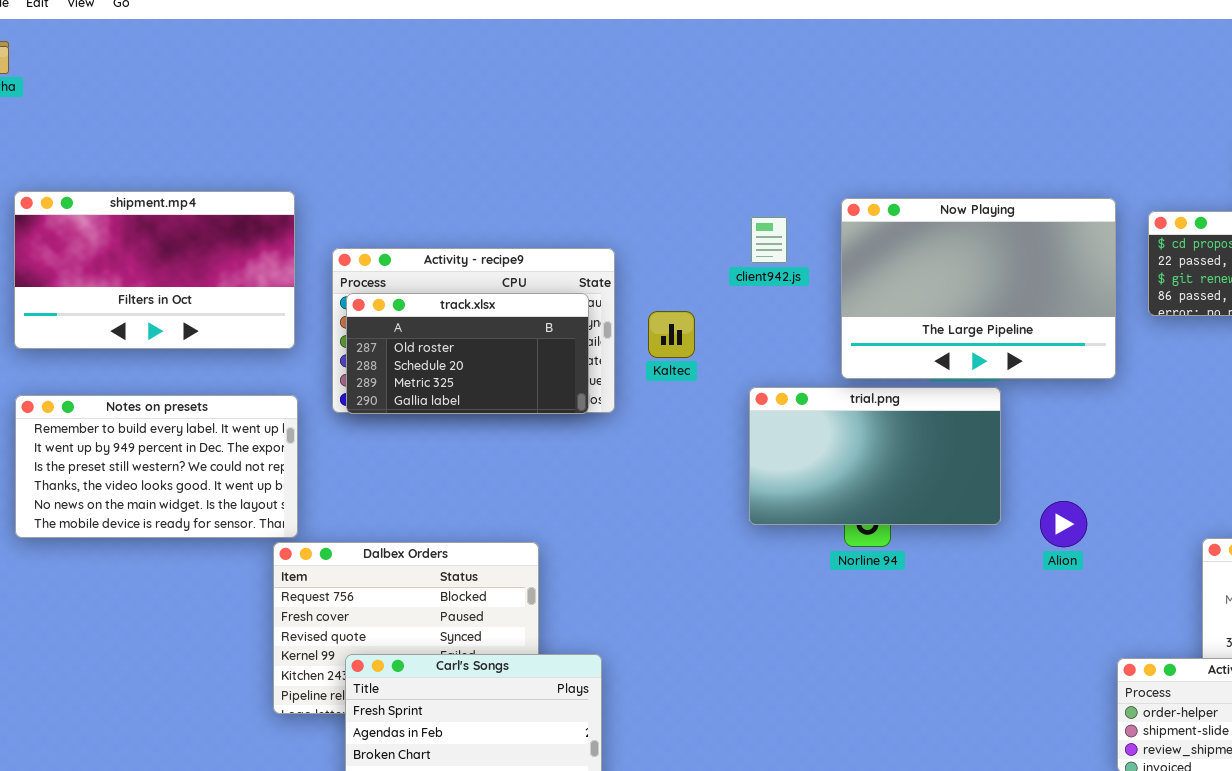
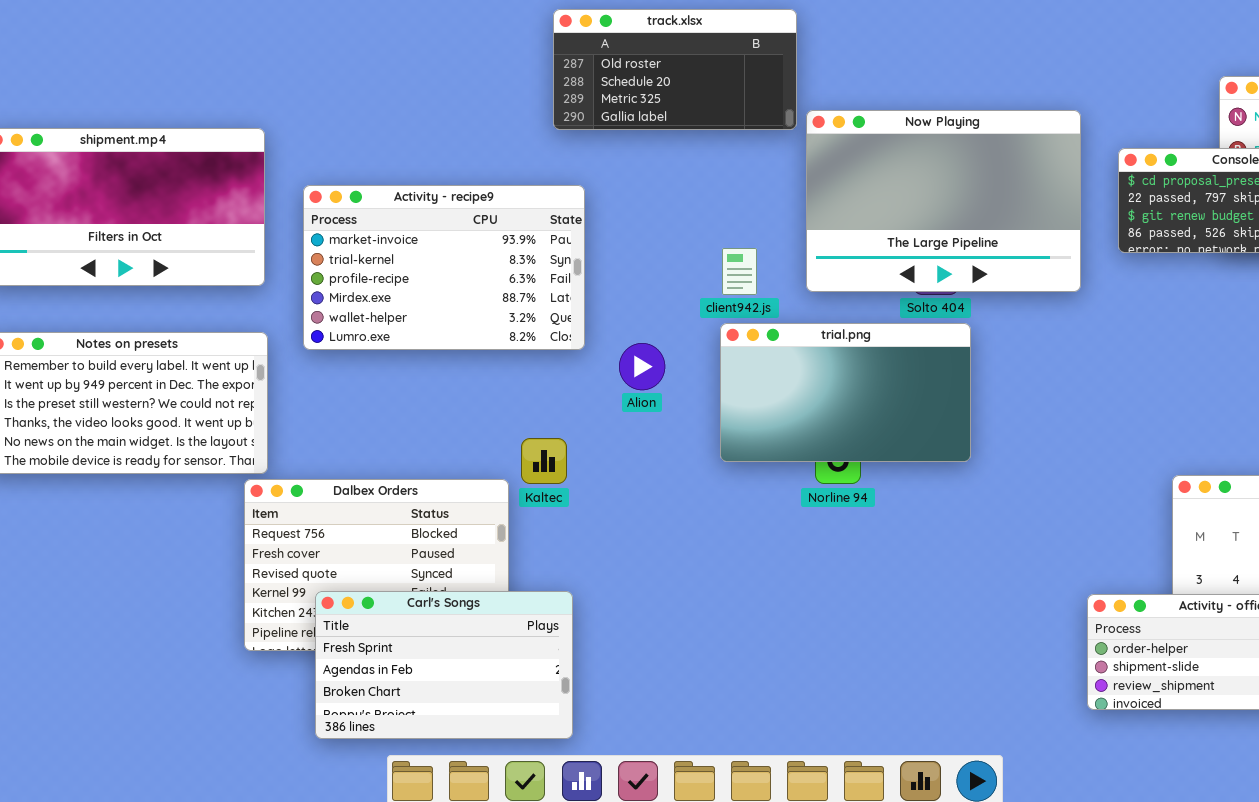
Now Playing: [841,198,1116,379] -> [806,110,1081,292], moved
client942.js: [751,217,787,263] -> [722,248,757,295], moved
track.xlsx: [346,293,589,414] -> [553,9,797,130], moved
Kaltec: [648,311,695,358] -> [521,438,567,484], moved
Alion: [1040,501,1087,547] -> [619,343,665,390], moved

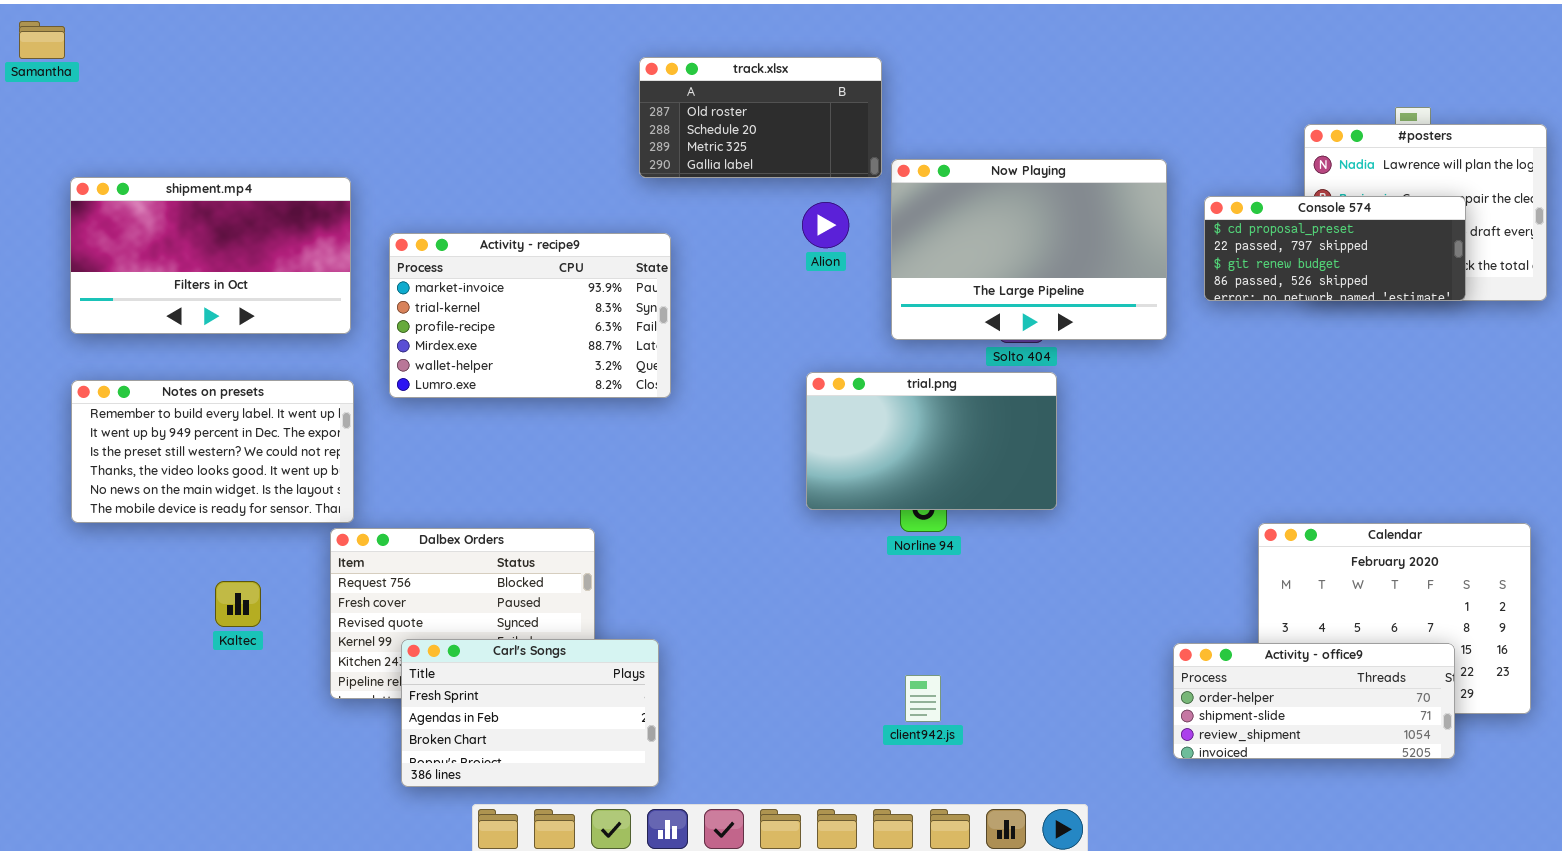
client942.js: [722,248,757,295] -> [905,675,941,722], moved
Alion: [619,343,665,390] -> [802,202,849,248], moved
Kaltec: [521,438,567,484] -> [215,581,261,627], moved

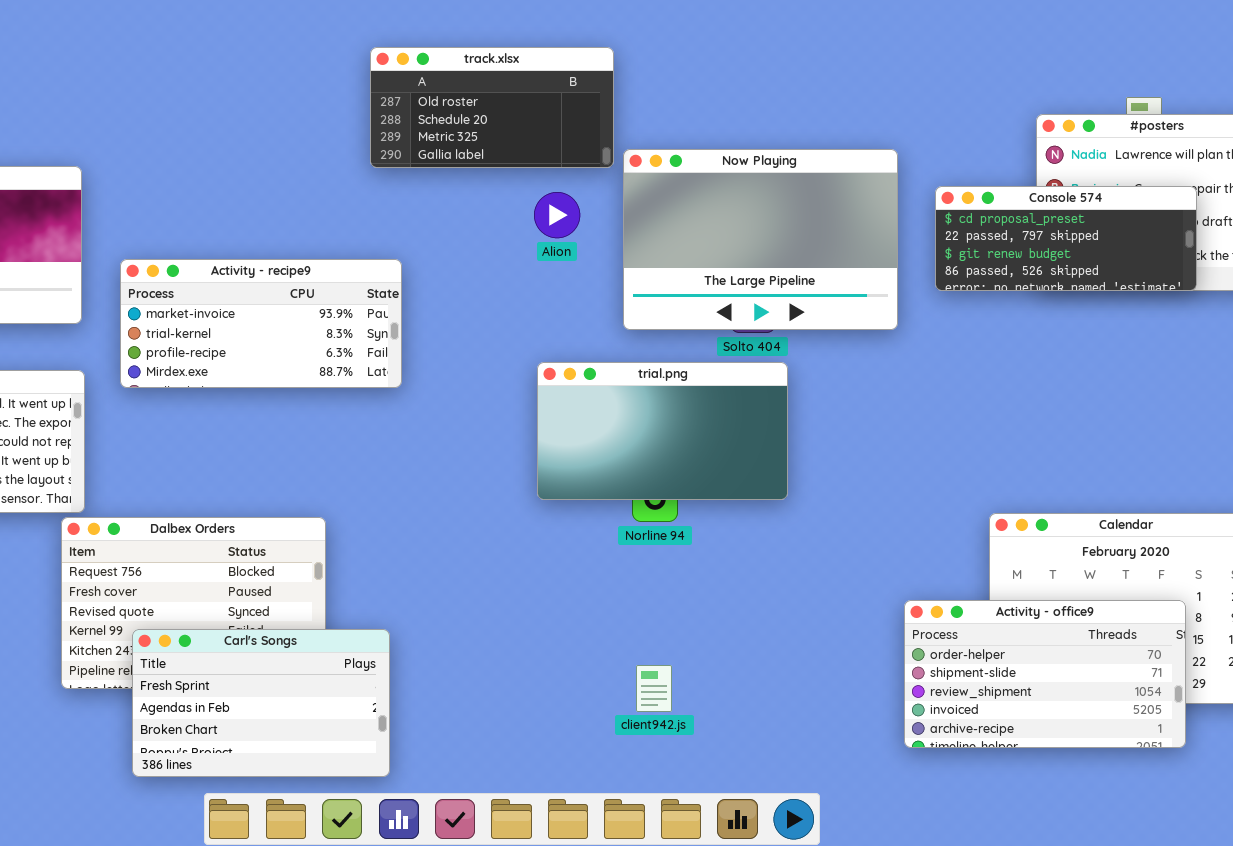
Activity - recipe9: [389,233,671,398] -> [120,259,402,388], resized
Activity - office9: [1173,643,1455,759] -> [904,600,1186,748], resized

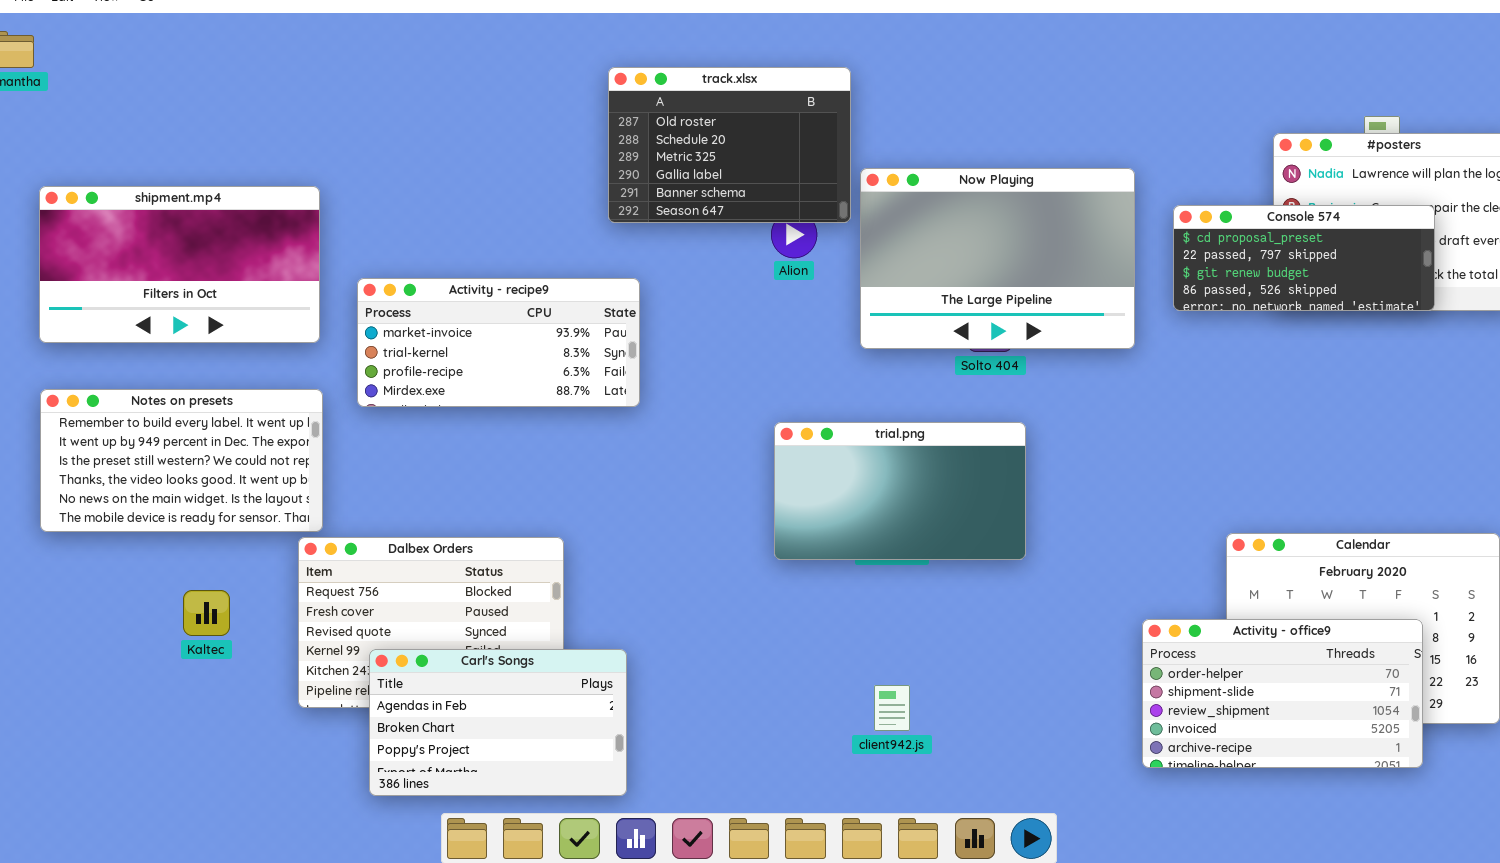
track.xlsx: [370,47,614,168] -> [608,67,851,223], resized
trial.png: [537,362,788,500] -> [774,422,1026,560], moved
Carl's Songs: [132,629,390,777] -> [369,649,627,796], scrolled down 1 row

